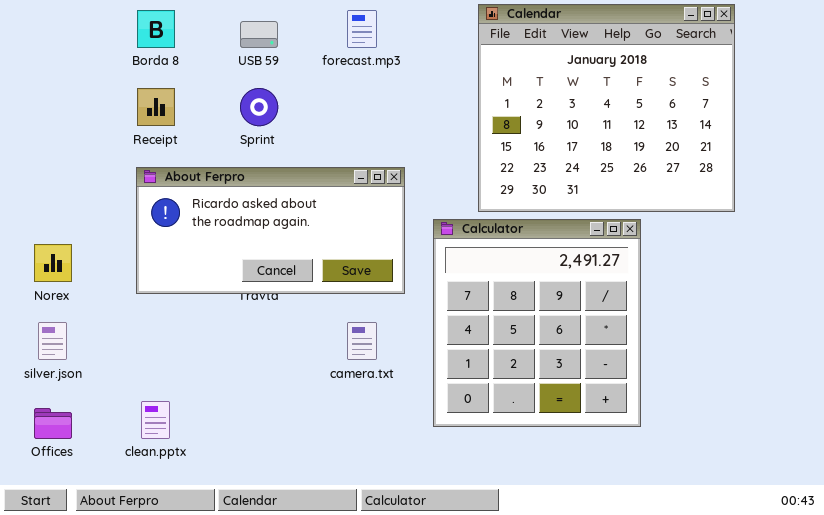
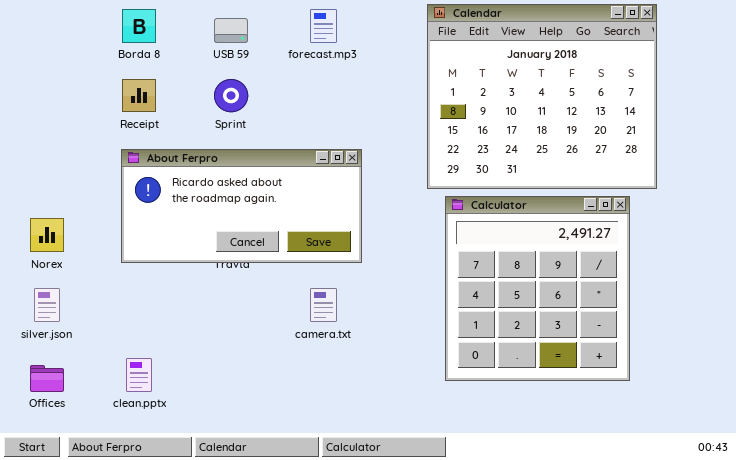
Calculator: [433,219,641,427] -> [445,196,630,381], moved

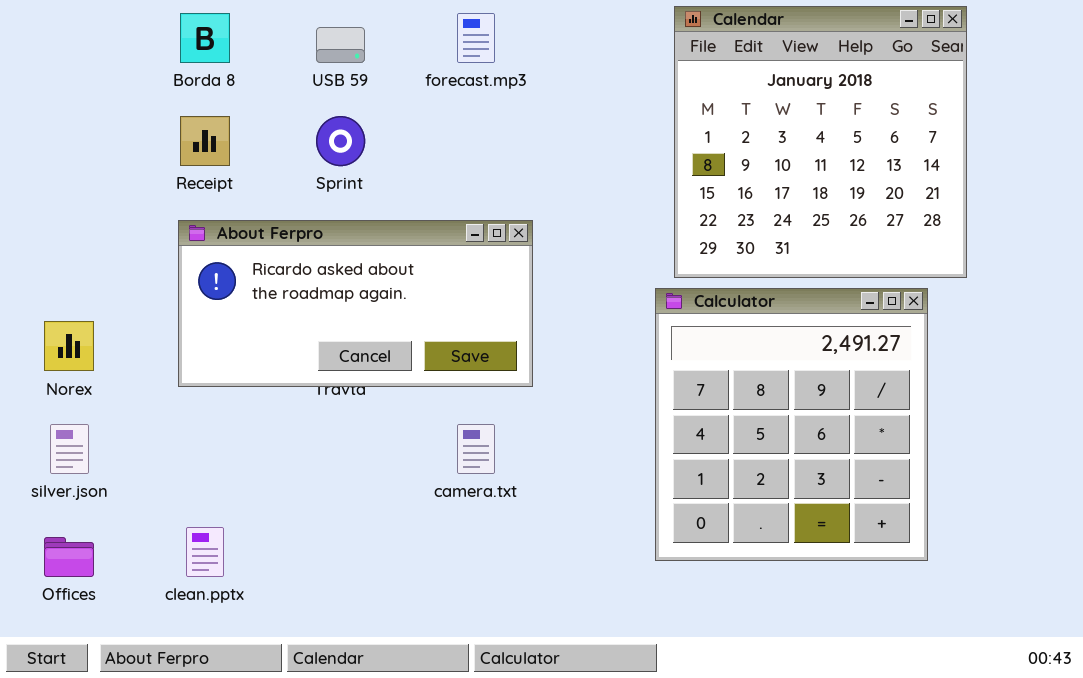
Calendar: [427,4,657,189] -> [674,6,967,278], resized

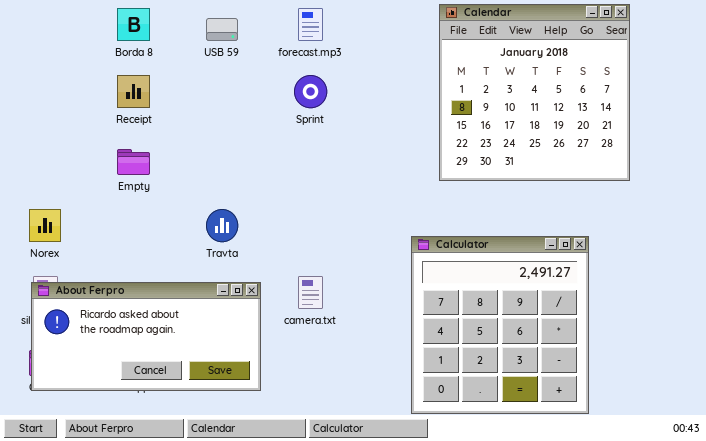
Sprint: [316,116,365,166] -> [294,75,327,108], moved
About Ferpro: [178,220,533,387] -> [31,282,261,391], moved
Calculator: [655,288,928,561] -> [411,236,589,414], moved

